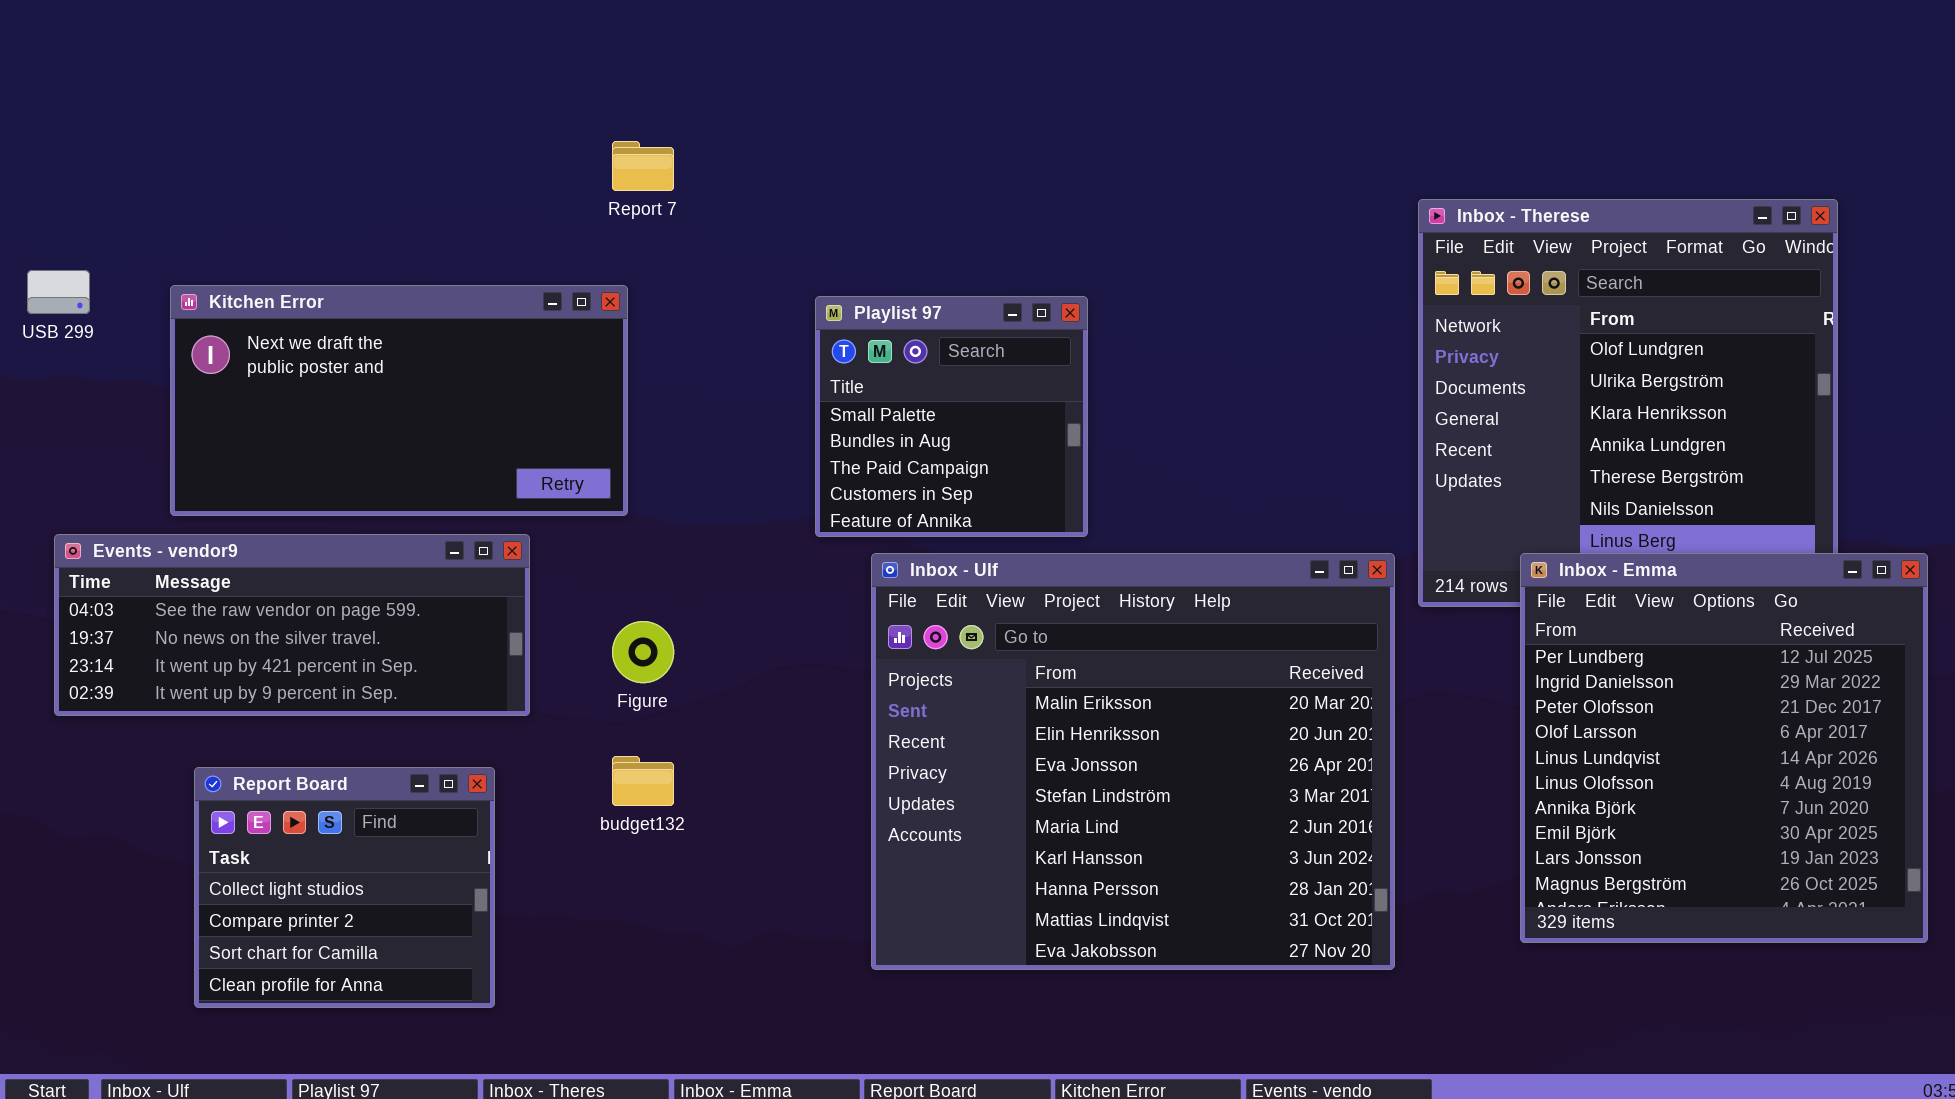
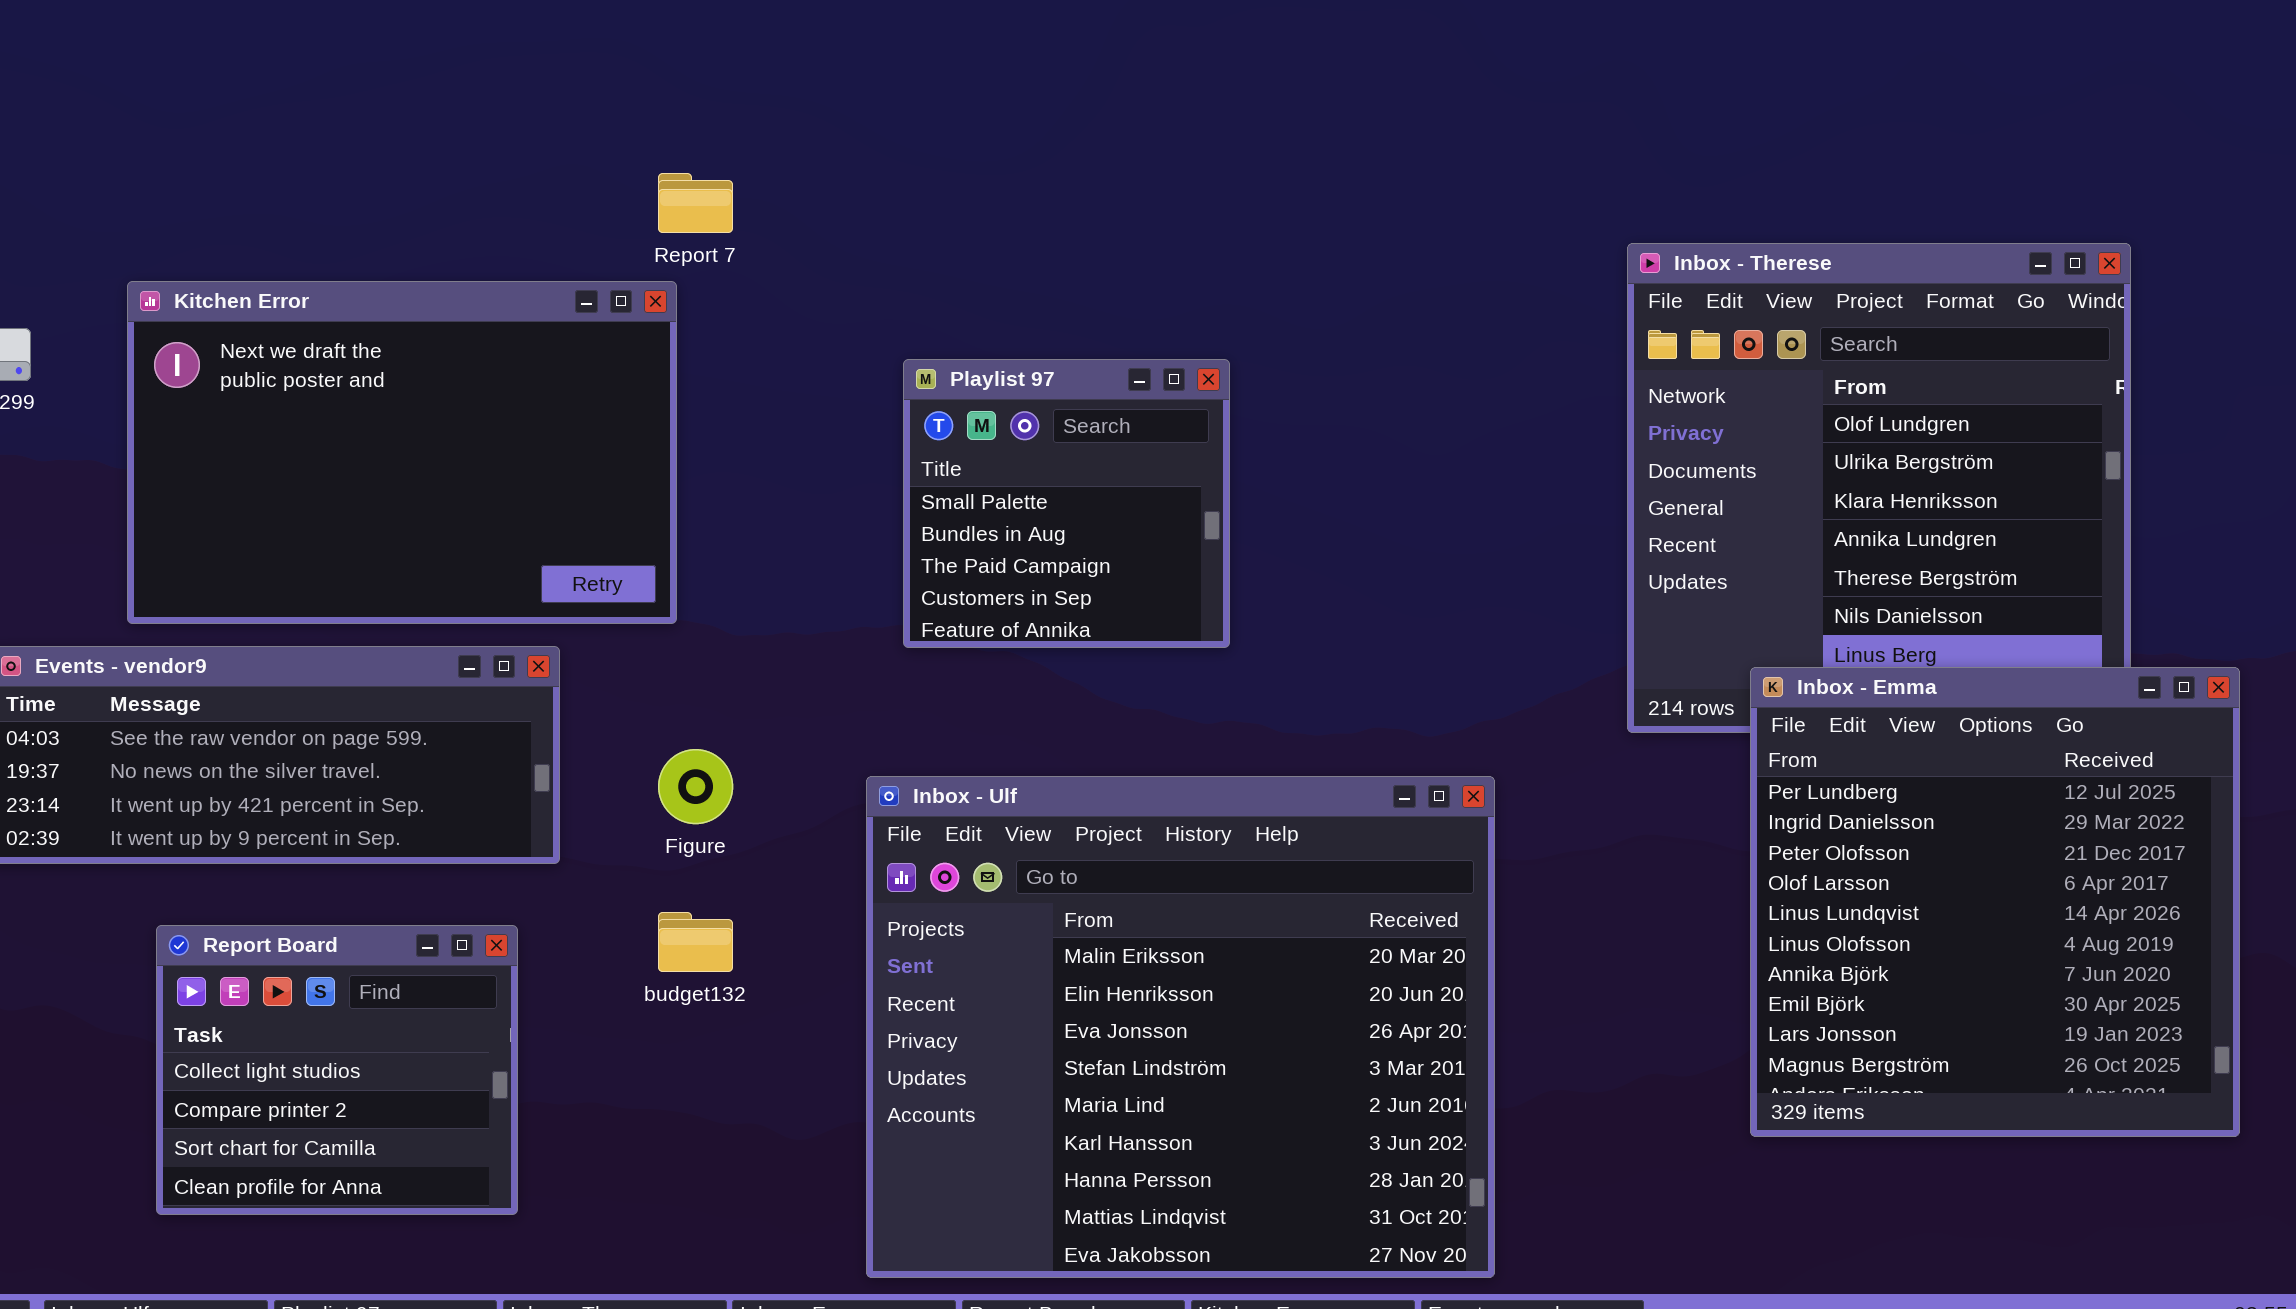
Kitchen Error: [170,285,628,516] -> [127,281,677,624], resized
Inbox - Ulf: [871,553,1395,970] -> [866,776,1495,1278], moved

